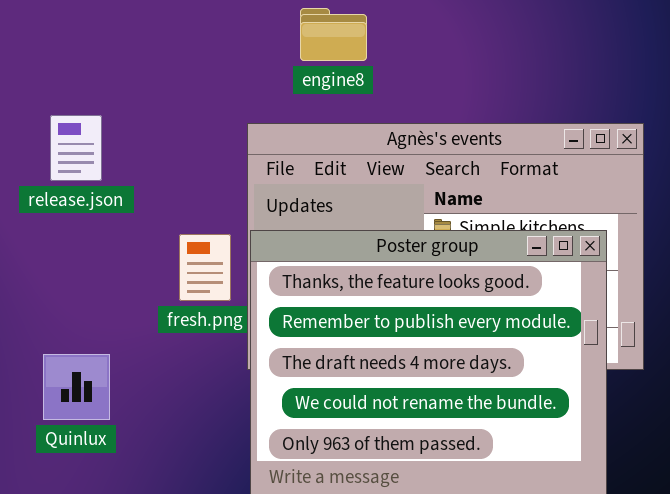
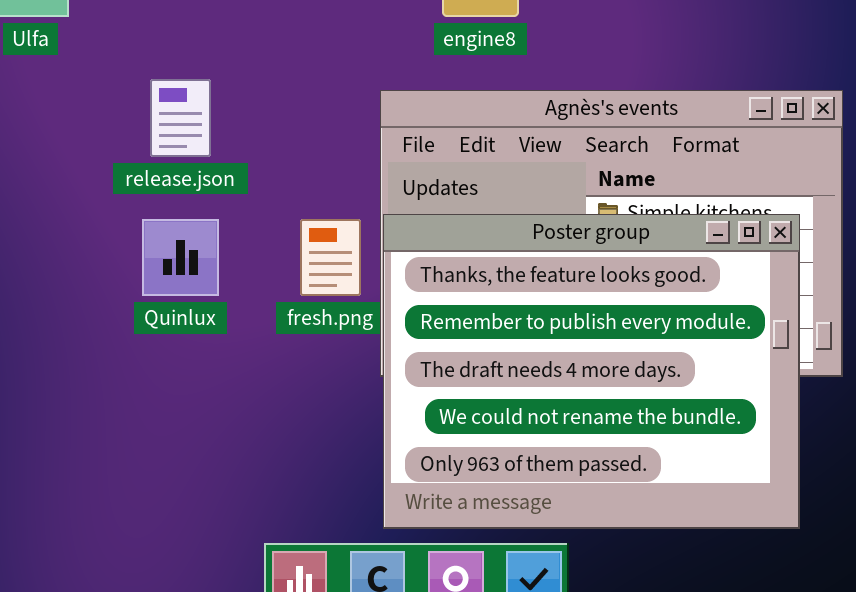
Quinlux: [43,354,110,420] -> [142,219,219,296], moved

